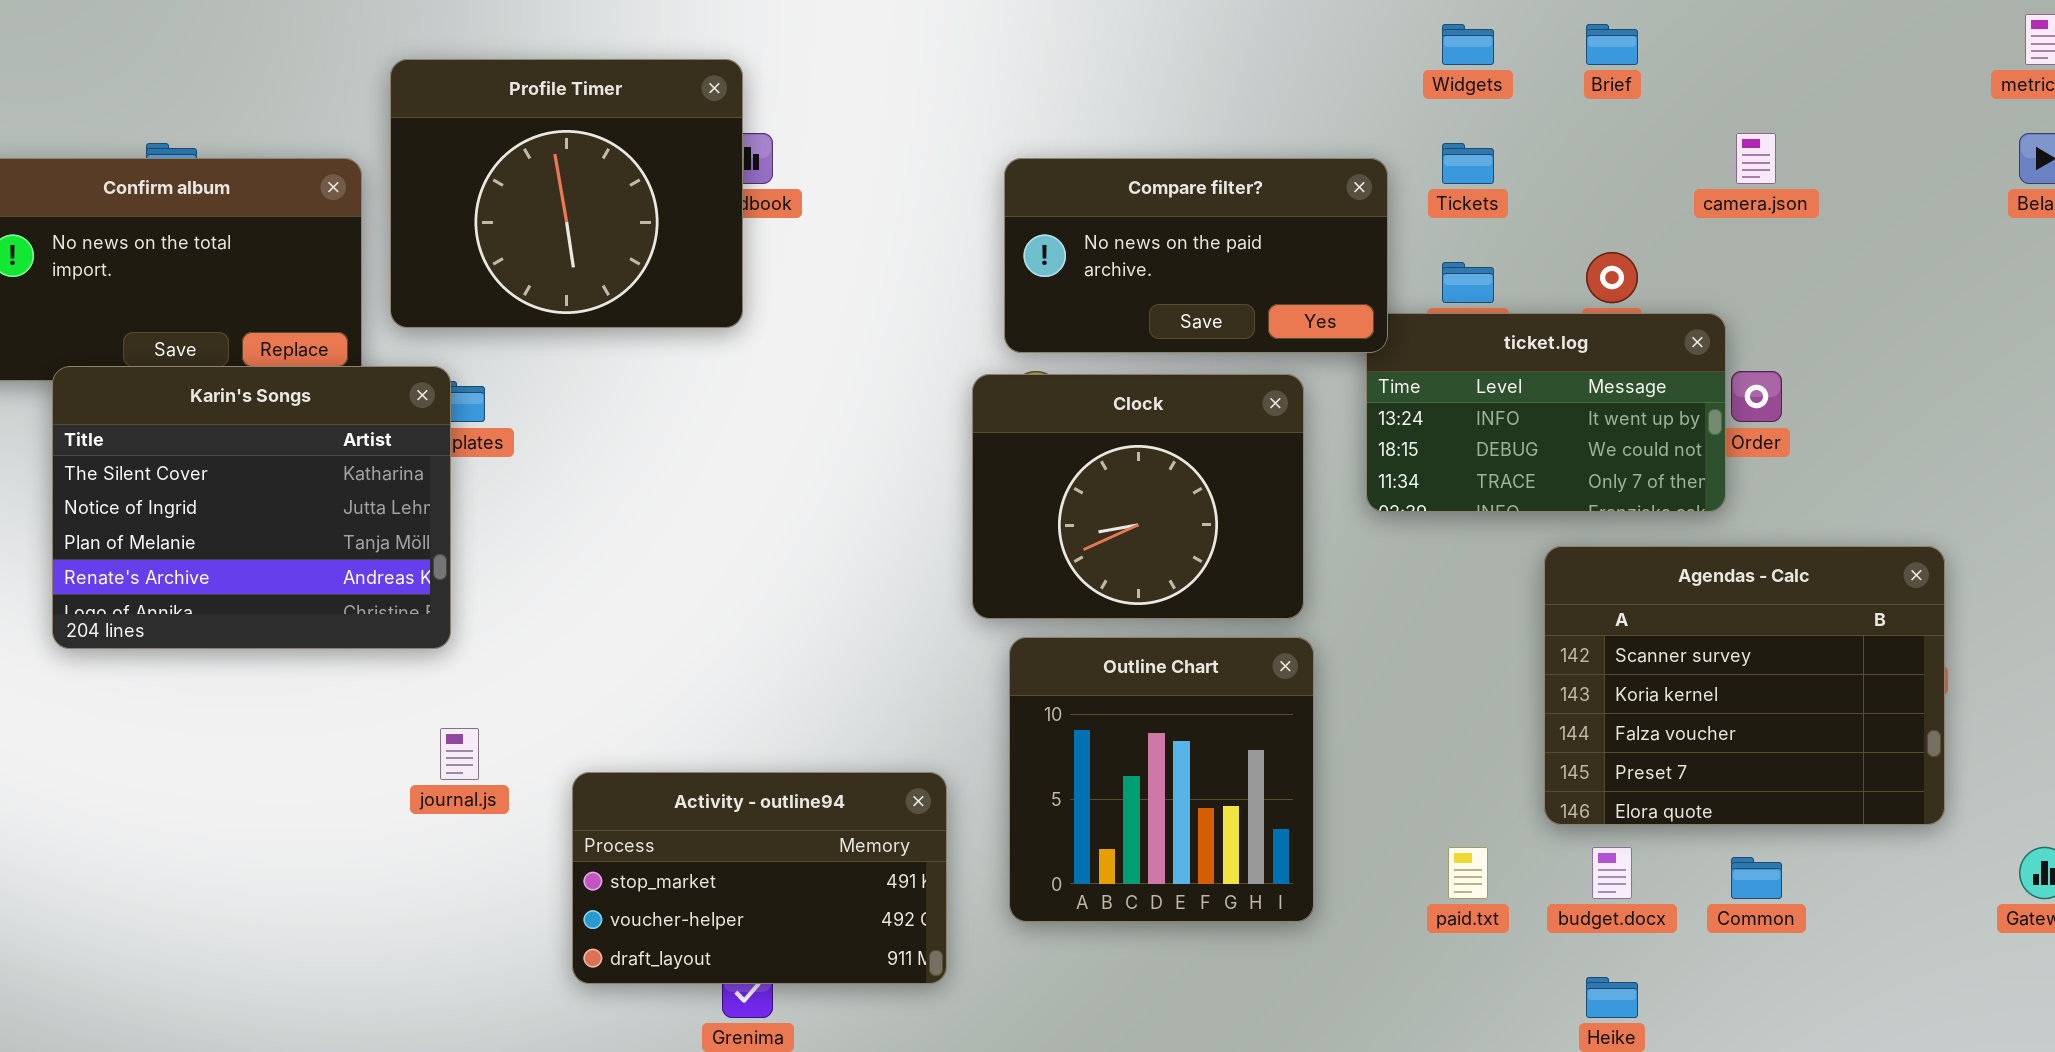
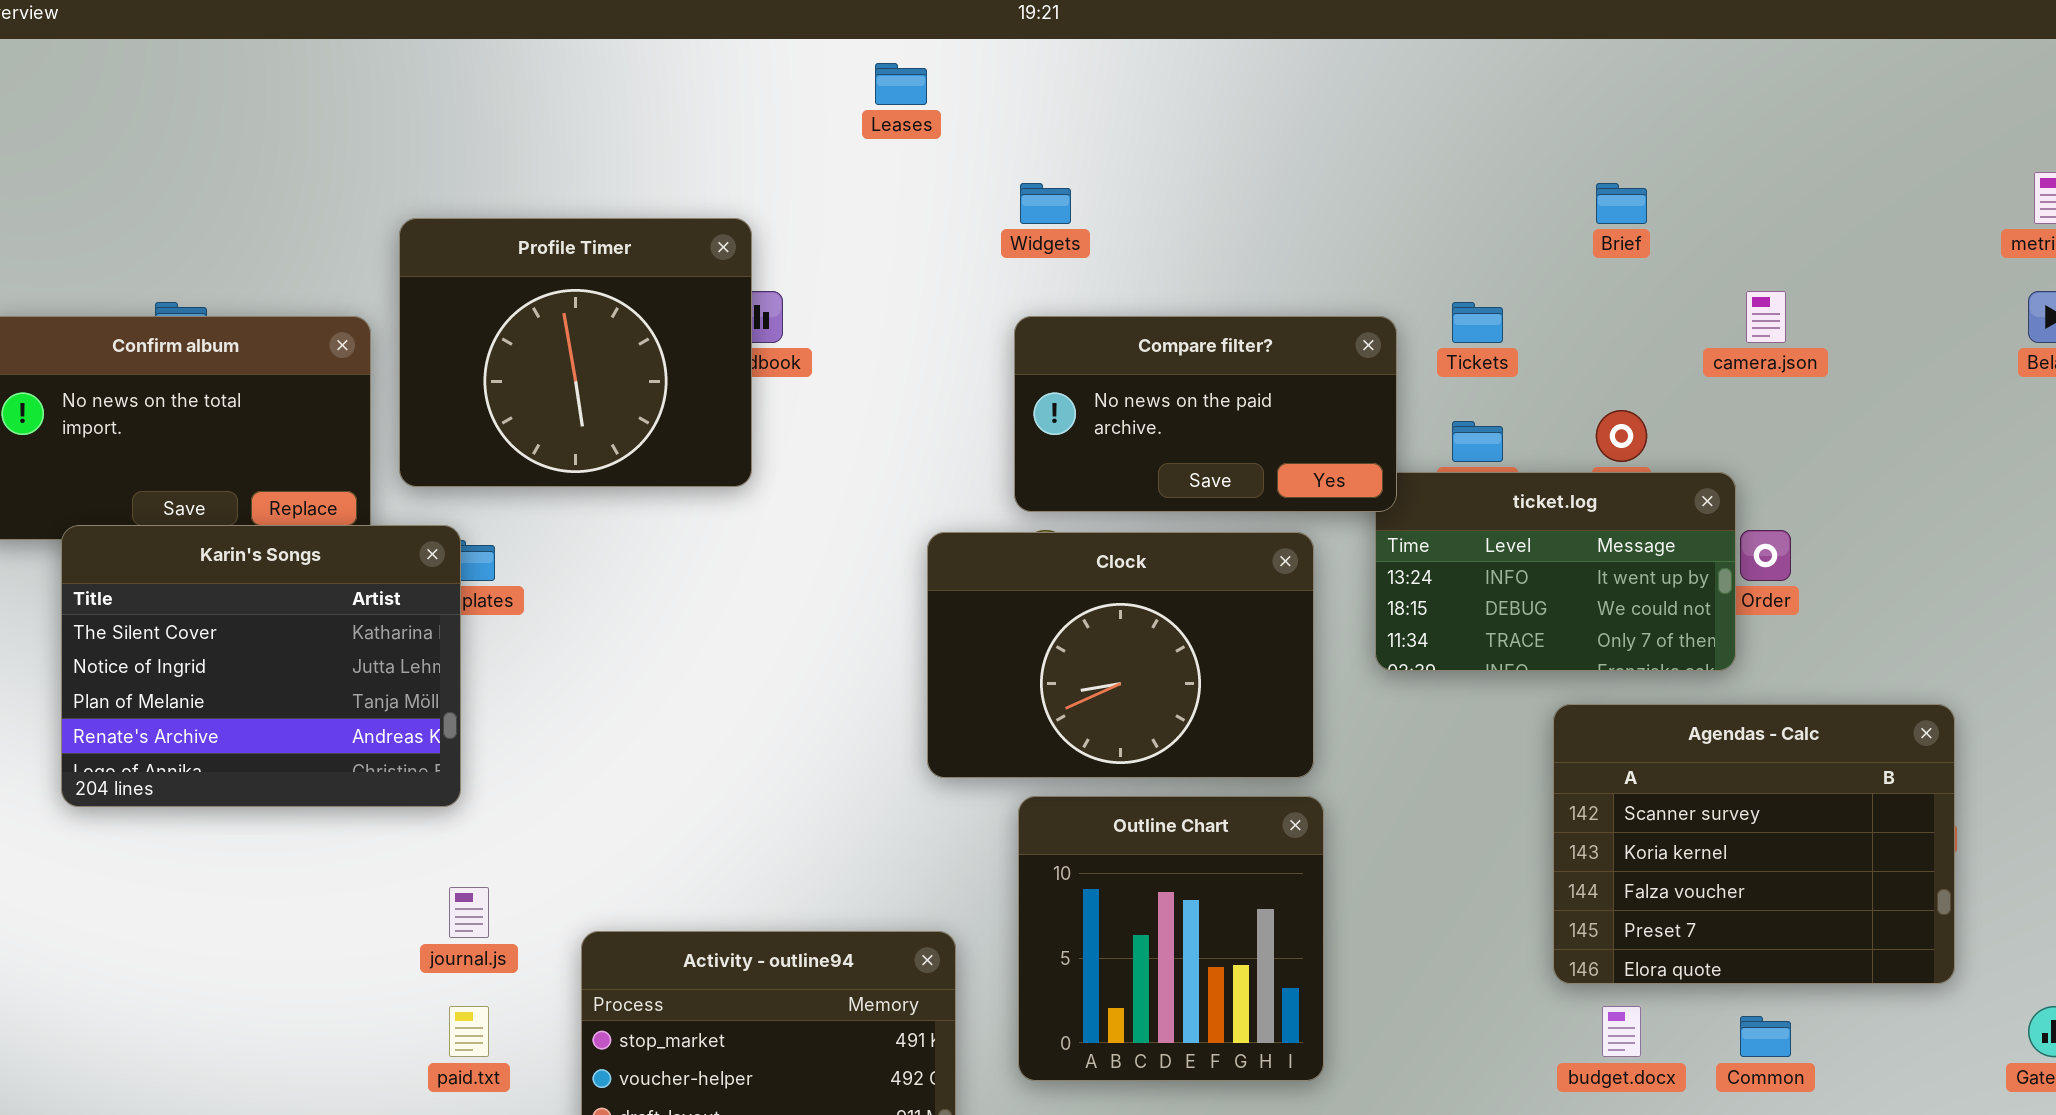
Widgets: [1442,24,1494,65] -> [1020,183,1071,224], moved
Clock: [972,374,1304,619] -> [927,532,1314,778], resized
paid.txt: [1448,847,1488,899] -> [449,1006,489,1057], moved

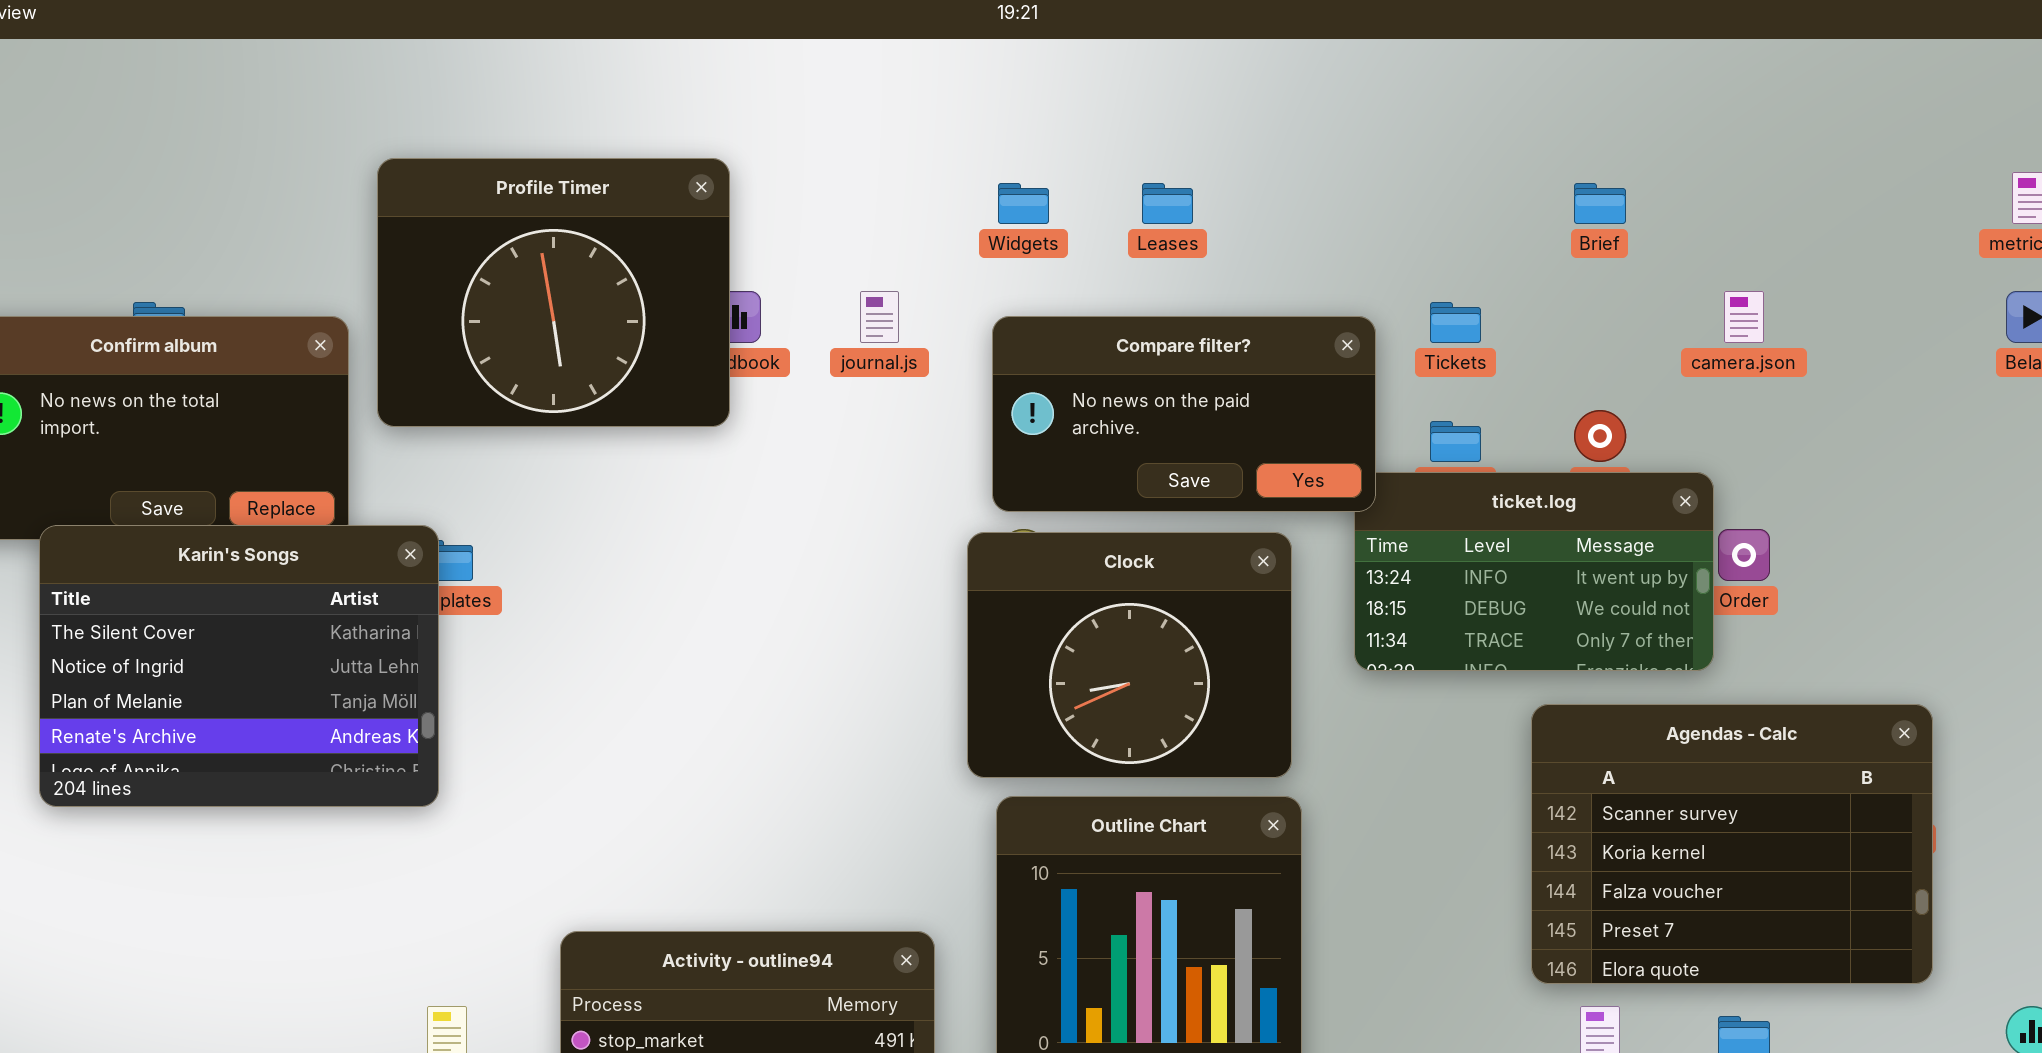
Leases: [875,63,927,105] -> [1142,183,1193,224], moved
Profile Timer: [399,218,752,487] -> [377,158,730,427], moved
Clock: [927,532,1314,778] -> [967,532,1292,778], resized
journal.js: [449,887,489,938] -> [860,291,899,343], moved

